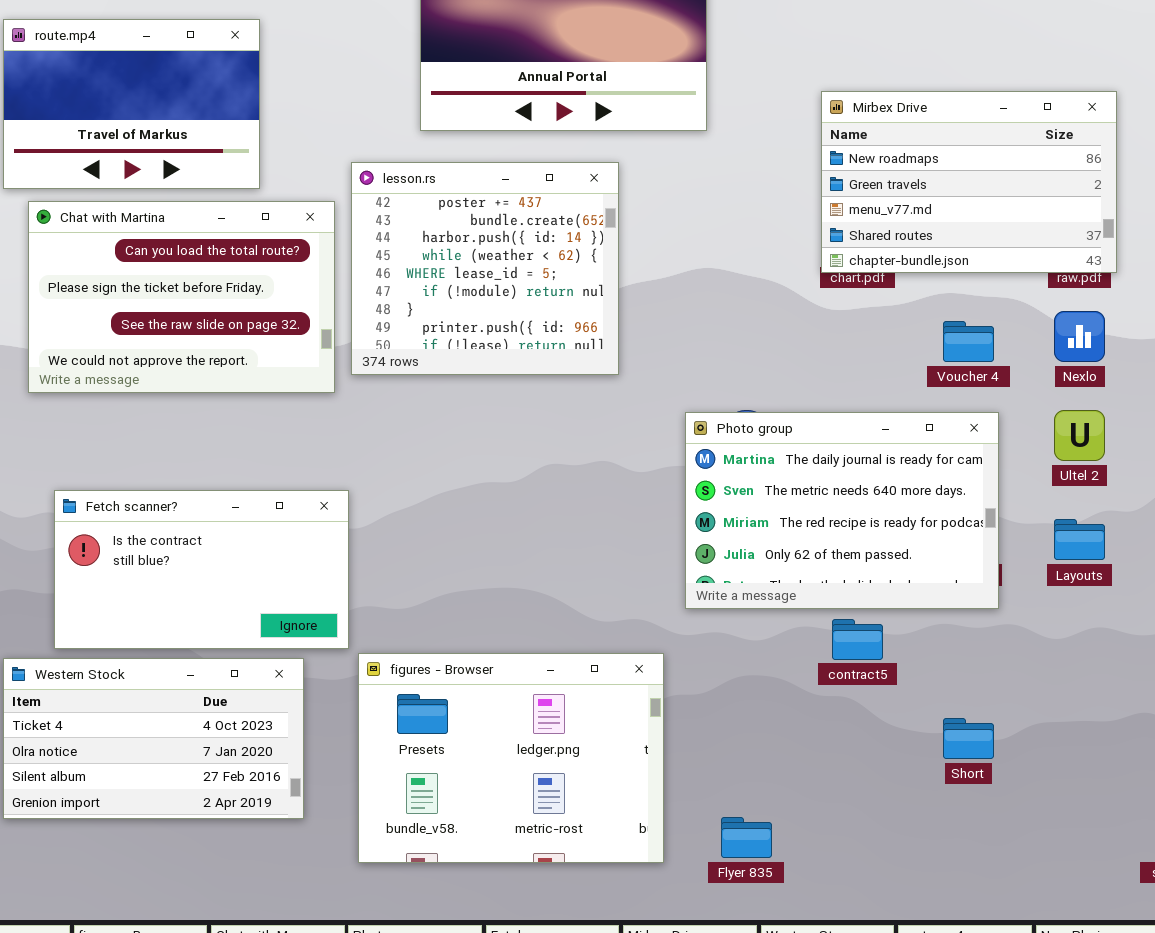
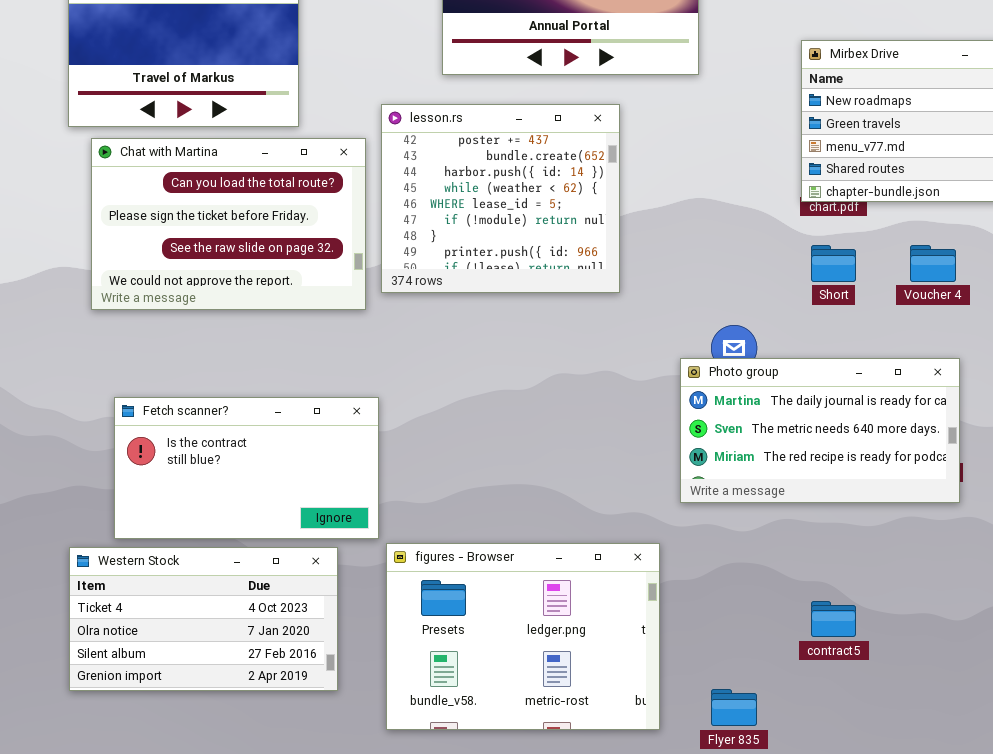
Photo group: [685,412,999,609] -> [680,358,960,503], resized
contract5: [832,619,883,660] -> [811,601,856,637], moved
Short: [943,718,994,759] -> [811,245,856,282], moved

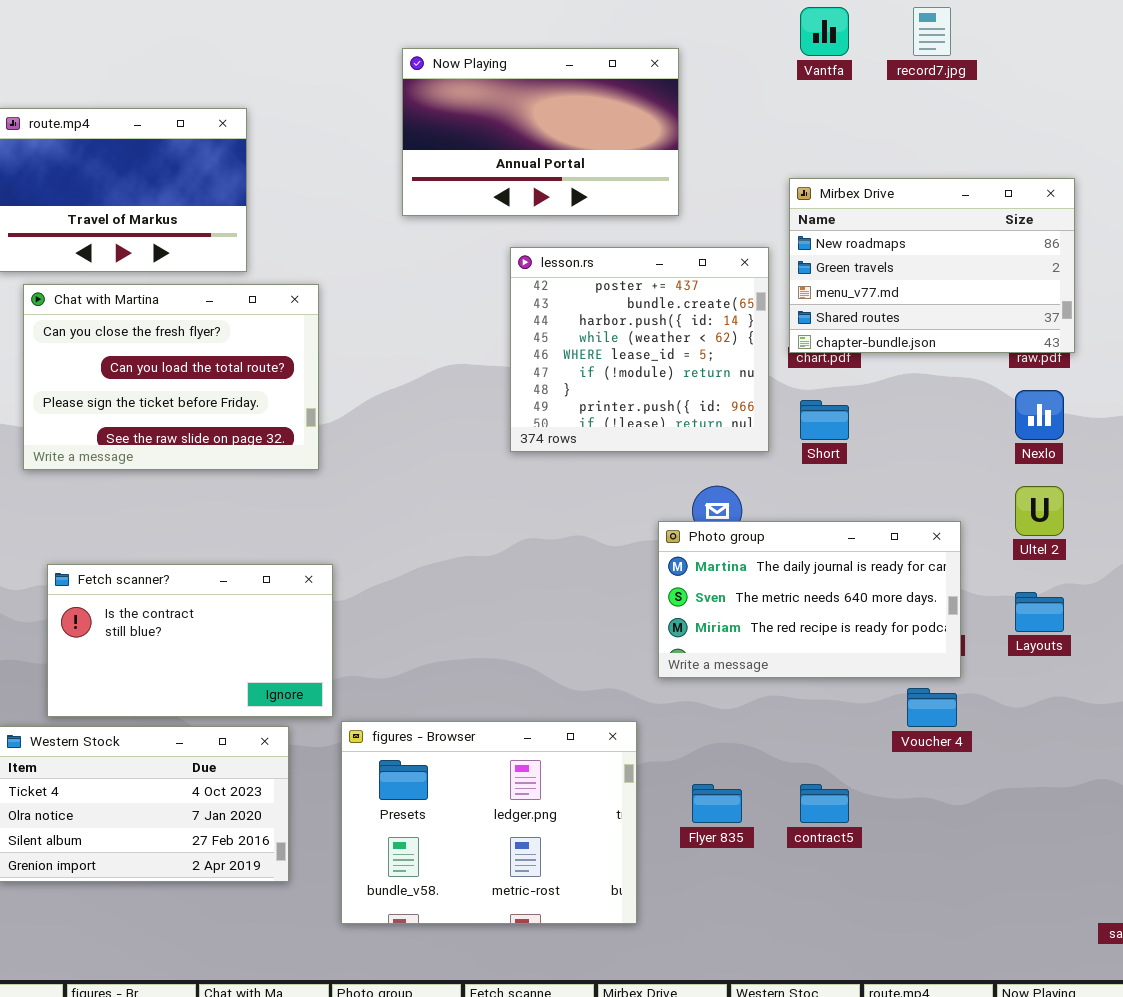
lesson.rs: [381,104,620,293] -> [510,247,769,452], moved
Chat with Martina: [91,138,366,310] -> [23,284,319,470], scrolled up 1 row
Voucher 4: [910,245,956,282] -> [907,688,957,727], moved
Flyer 835: [711,689,757,726] -> [692,784,742,823], moved

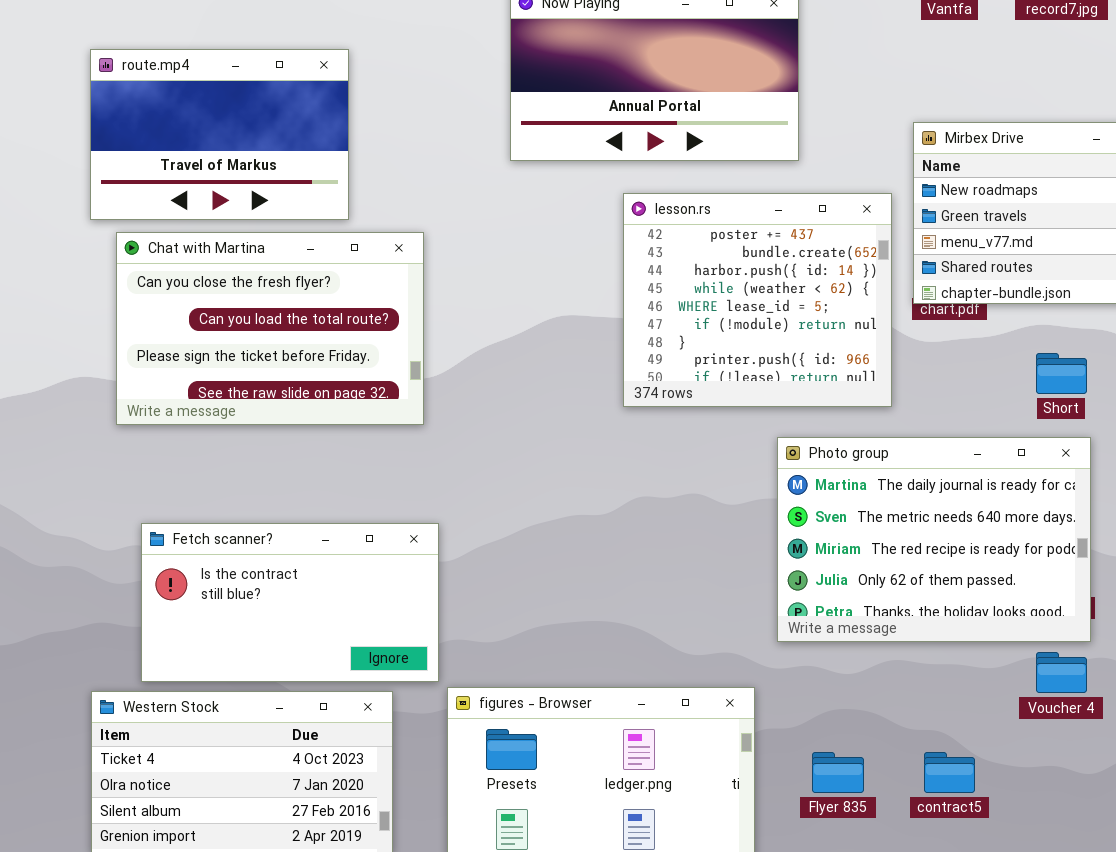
Short: [800,400,849,440] -> [1036,353,1087,394], moved
Photo group: [658,521,961,678] -> [777,437,1091,642], resized

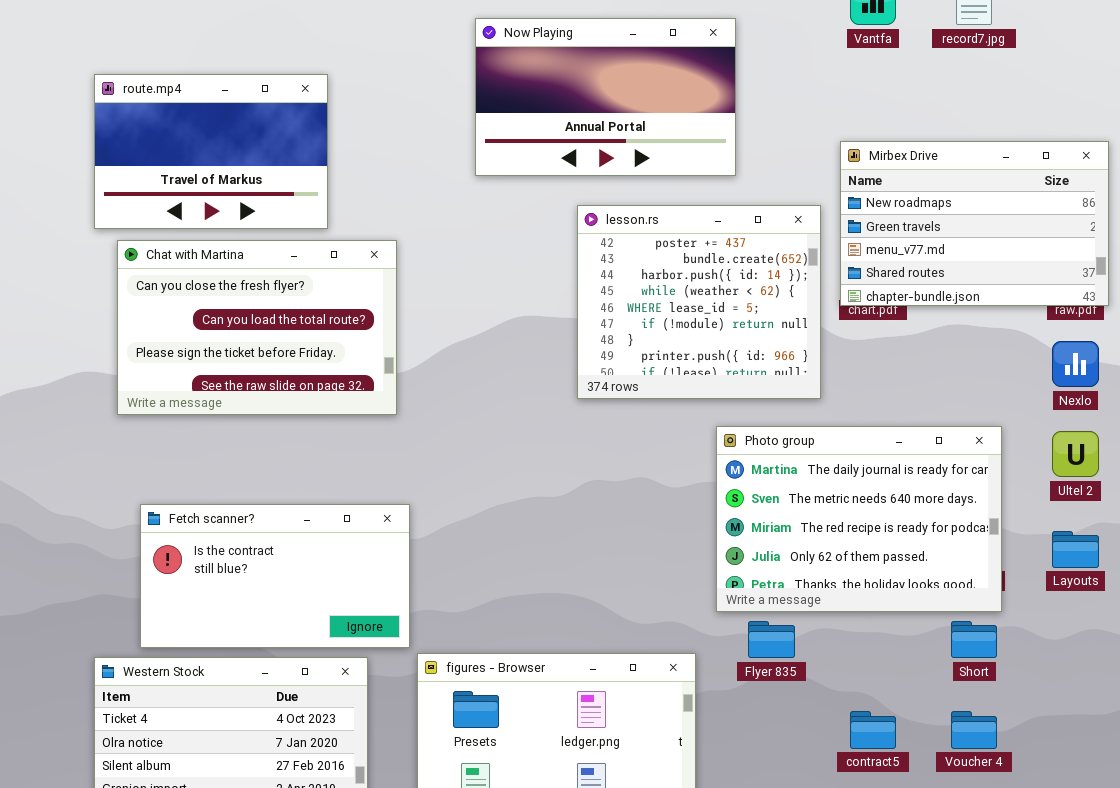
Short: [1036,353,1087,394] -> [951,621,997,658], moved
Voucher 4: [1036,652,1087,693] -> [951,711,997,749], moved
Flyer 835: [812,752,864,793] -> [748,621,795,658], moved

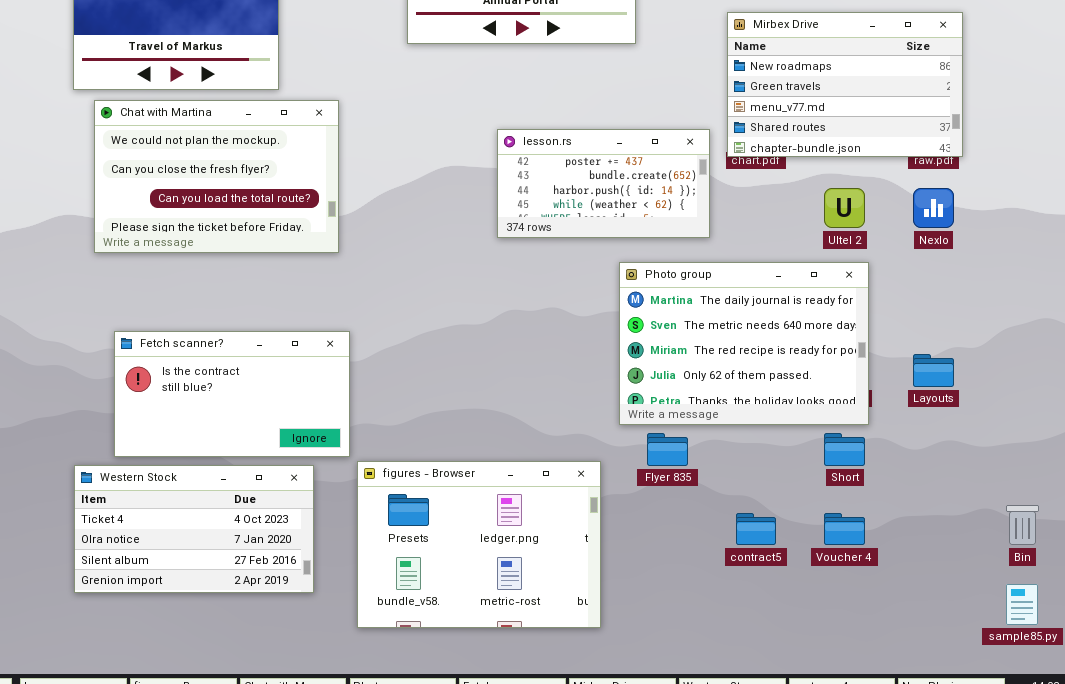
lesson.rs: [577,205,821,399] -> [497,129,710,238], resized
Chat with Martina: [117,240,397,415] -> [94,100,339,253], scrolled up 1 row
Ultel 2: [1052,431,1099,477] -> [824,188,865,228], moved

